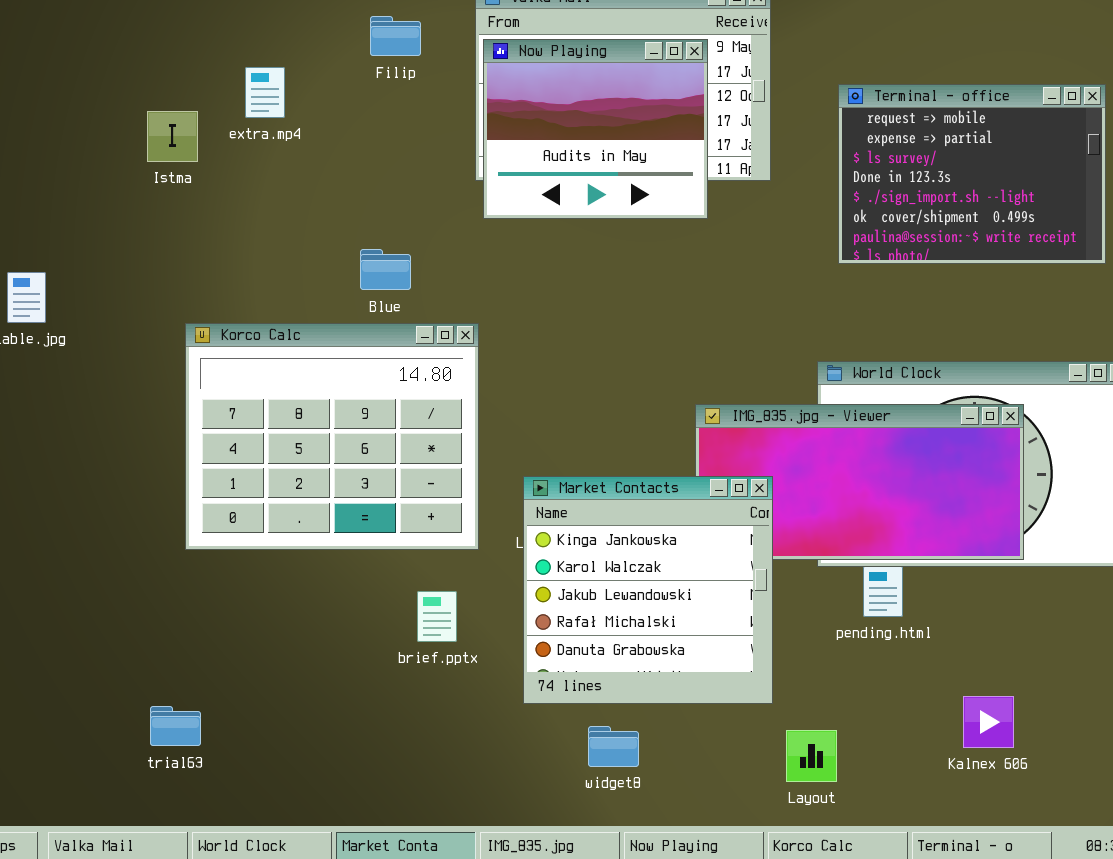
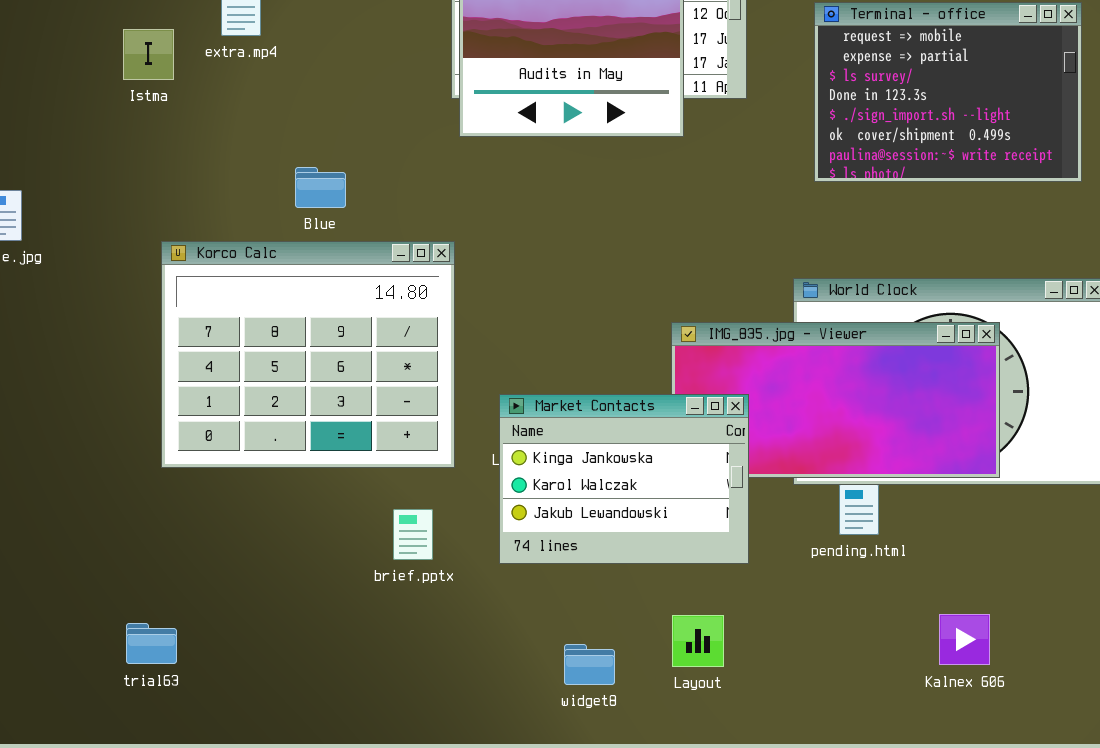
Blue: [360,249,411,290] -> [295,167,346,208], moved
Market Contacts: [523,476,773,704] -> [499,394,749,564], resized
Layout: [786,730,837,782] -> [672,615,724,667], moved

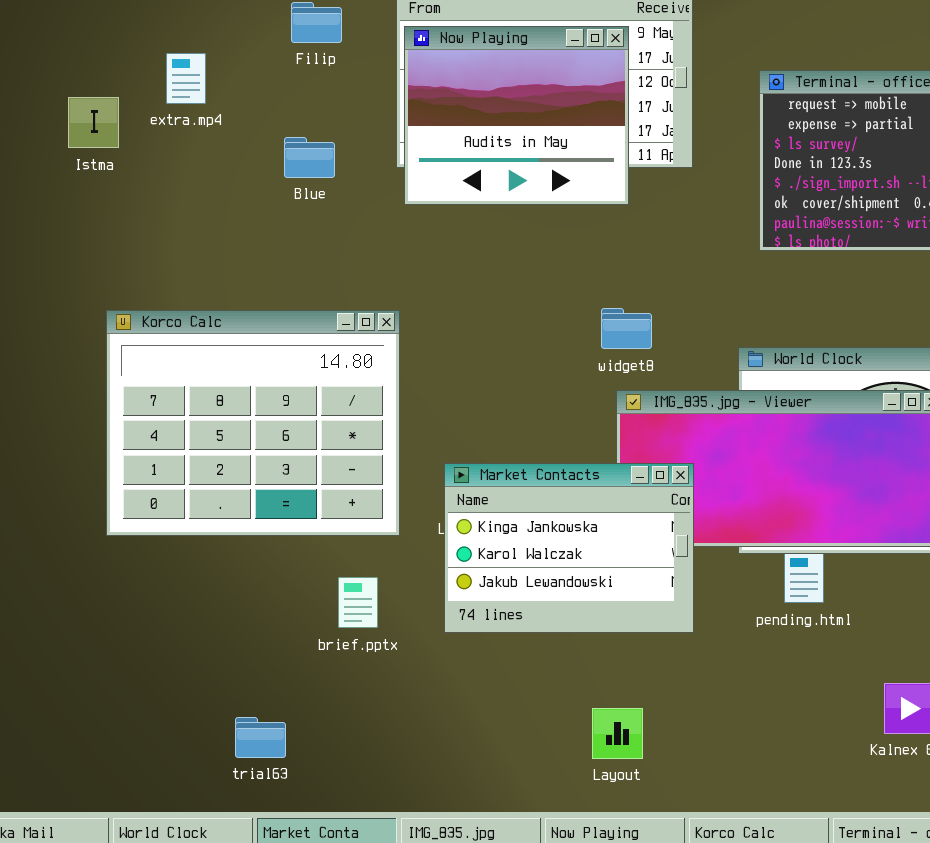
Blue: [295,167,346,208] -> [284,137,335,178], moved
Layout: [672,615,724,667] -> [592,708,643,759], moved
trial63: [126,623,177,664] -> [235,717,286,758], moved
widget8: [564,644,615,685] -> [601,308,652,349], moved

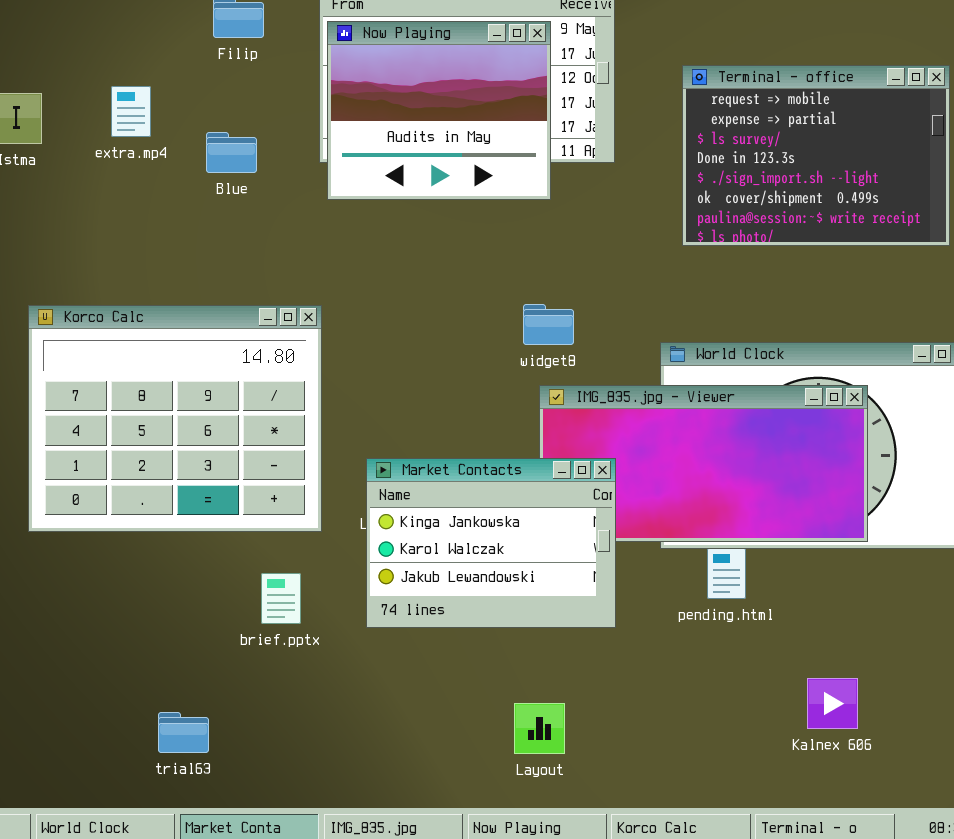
extra.mp4: [166,53,206,104] -> [111,86,151,137], moved

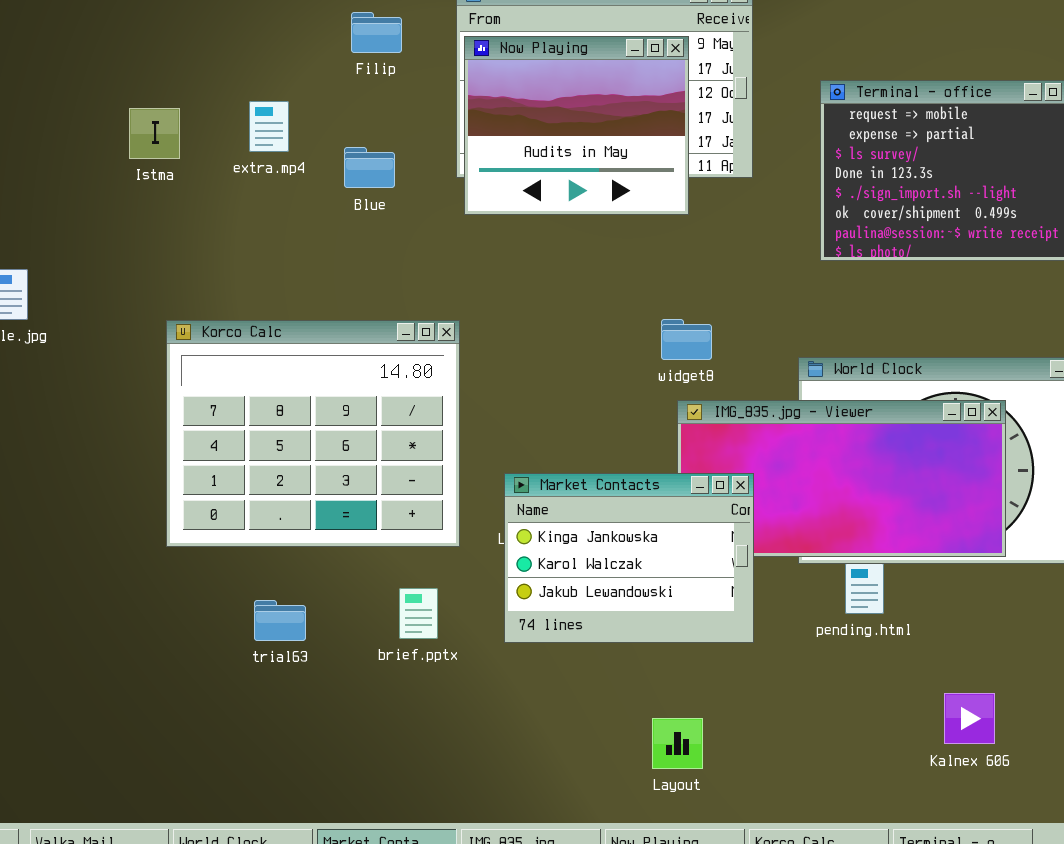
trial63: [158,712,209,753] -> [254,600,306,641], moved

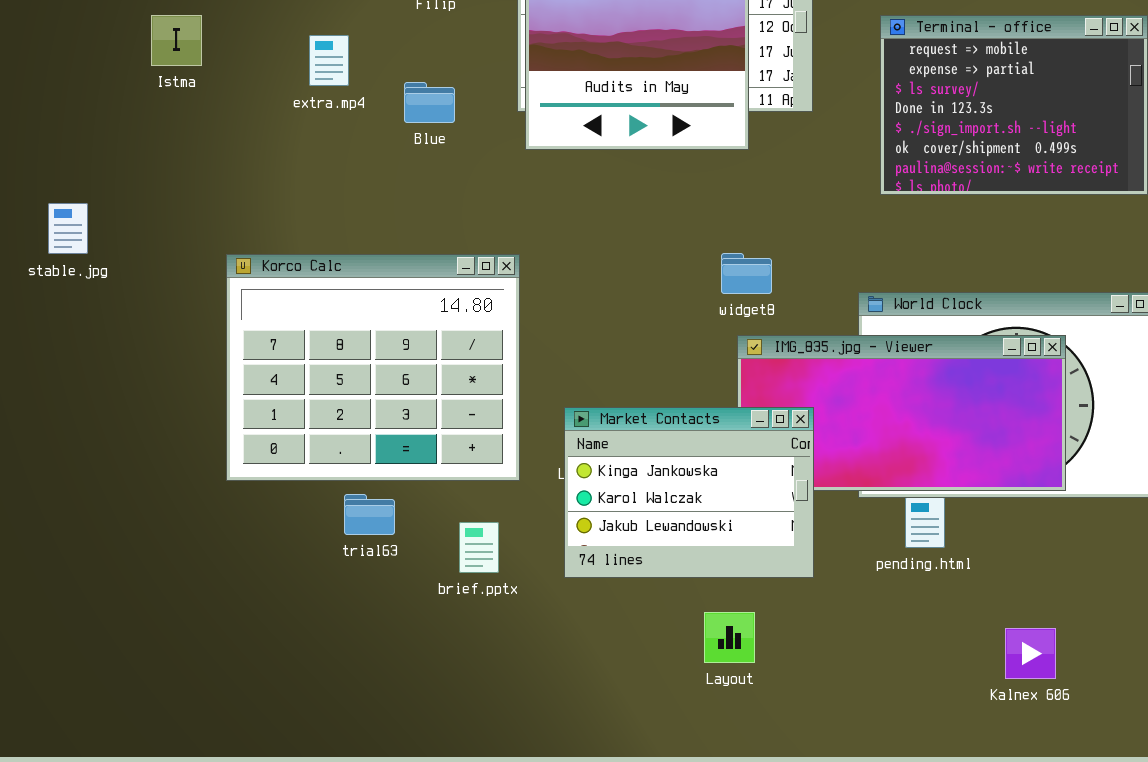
Istma: [129,108,180,159] -> [151,15,202,66], moved
trial63: [254,600,306,641] -> [344,494,395,535], moved
Layout: [652,718,703,769] -> [704,612,755,663], moved

